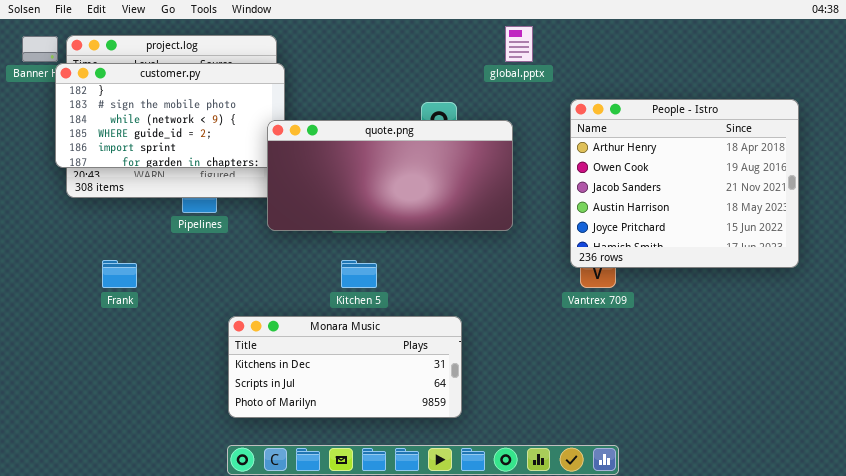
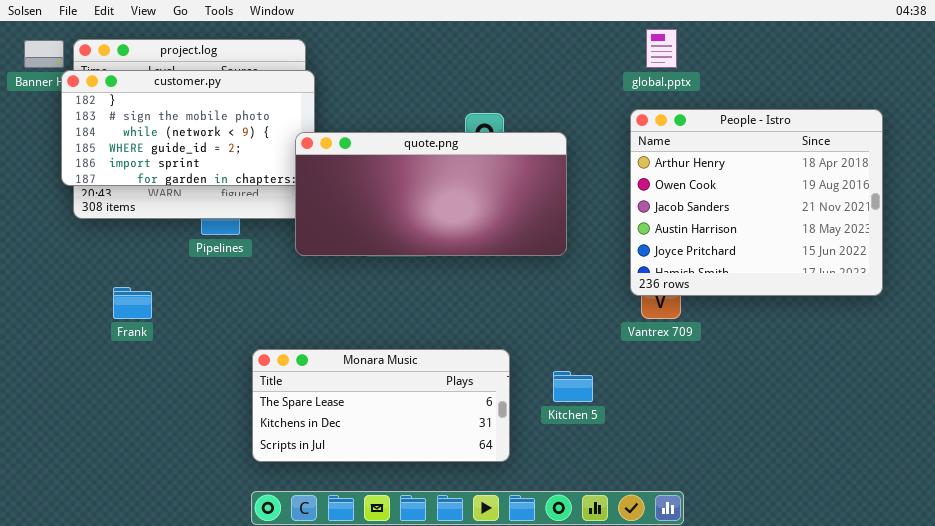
global.pptx: [505,26,533,62] -> [646,29,677,68], moved
Kitchen 5: [341,260,377,288] -> [553,371,593,402], moved
Monara Music: [228,316,462,418] -> [252,349,510,462], scrolled up 1 row

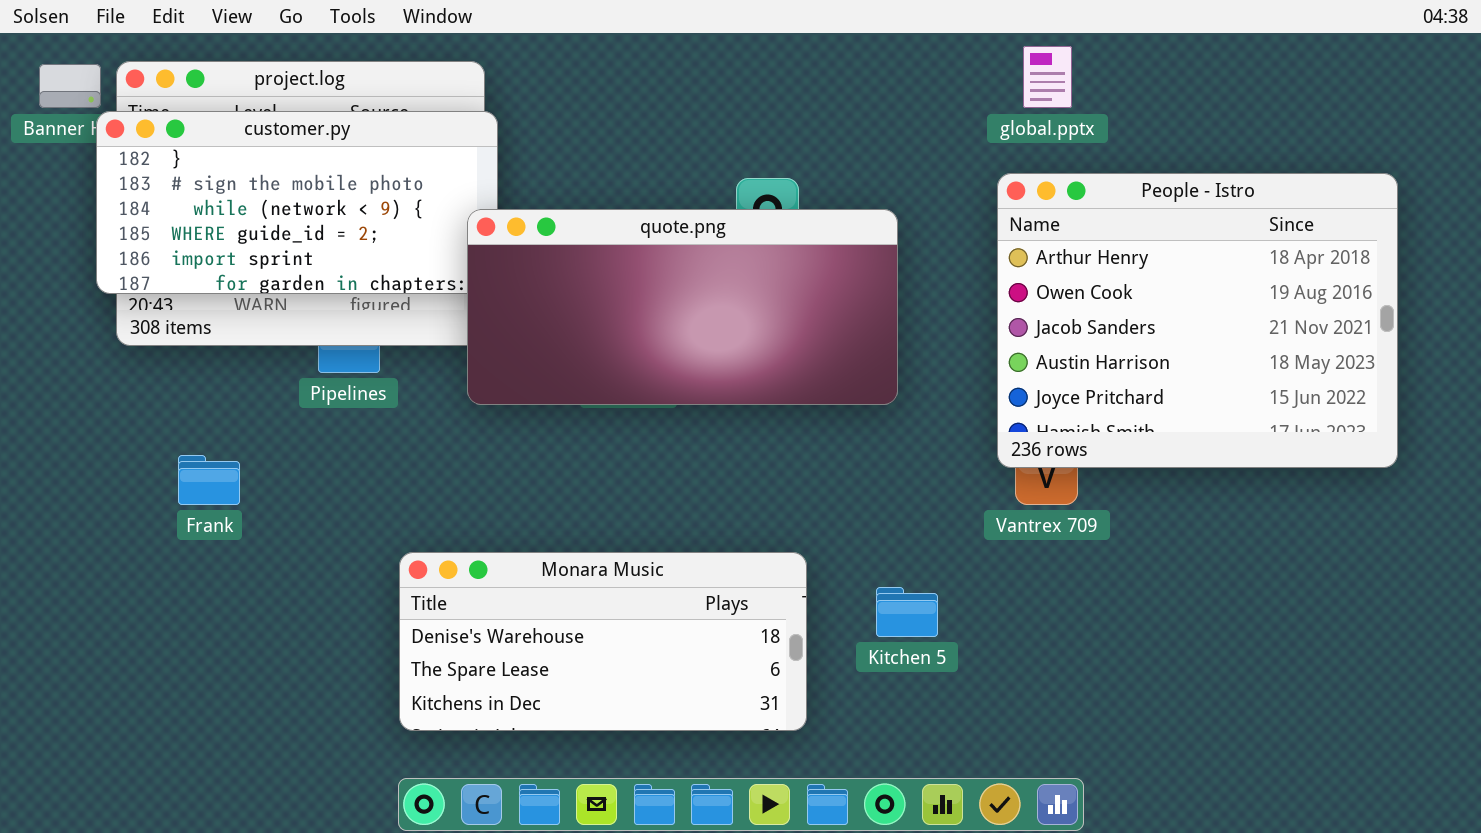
Monara Music: [252,349,510,462] -> [399,552,807,731], scrolled up 1 row

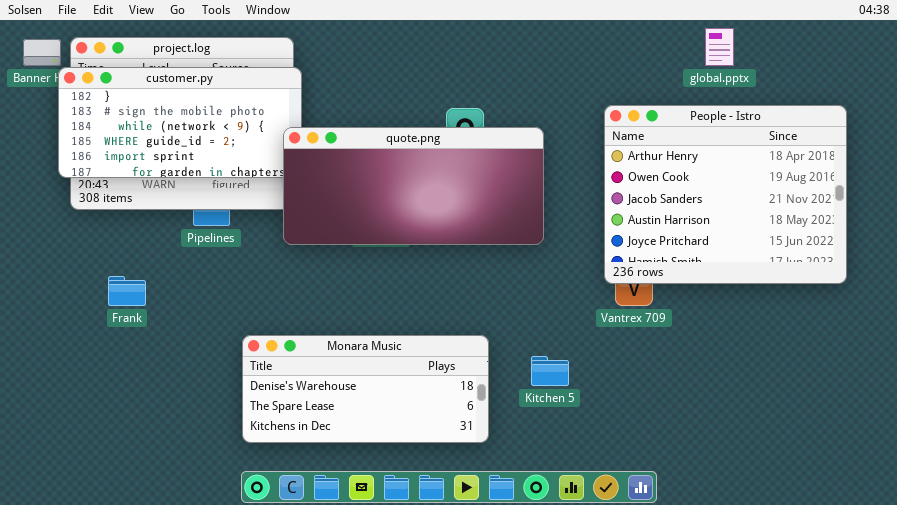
global.pptx: [1023,46,1072,108] -> [705,28,734,66], moved

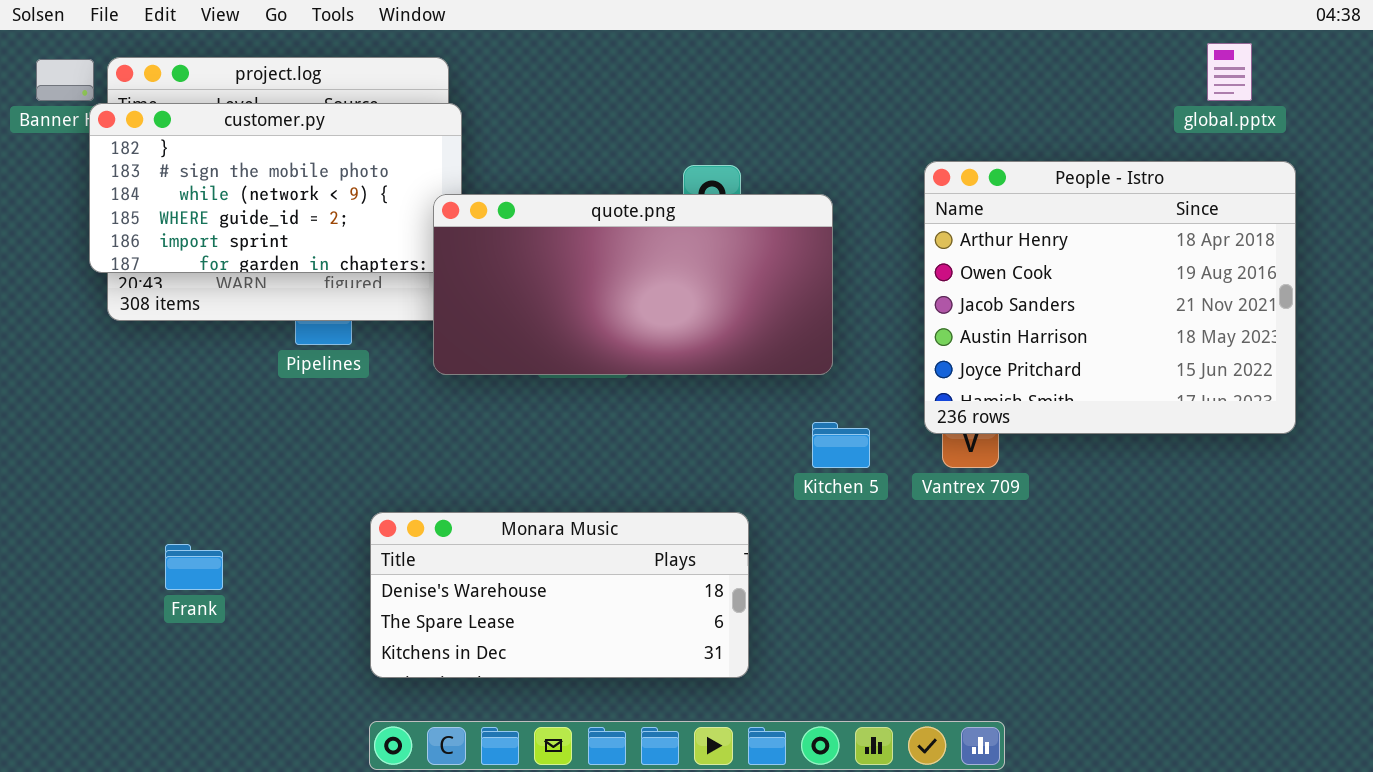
global.pptx: [705,28,734,66] -> [1207,43,1252,101], moved
Frank: [108,276,146,306] -> [165,544,223,590], moved
Kitchen 5: [531,356,569,386] -> [812,422,870,468], moved

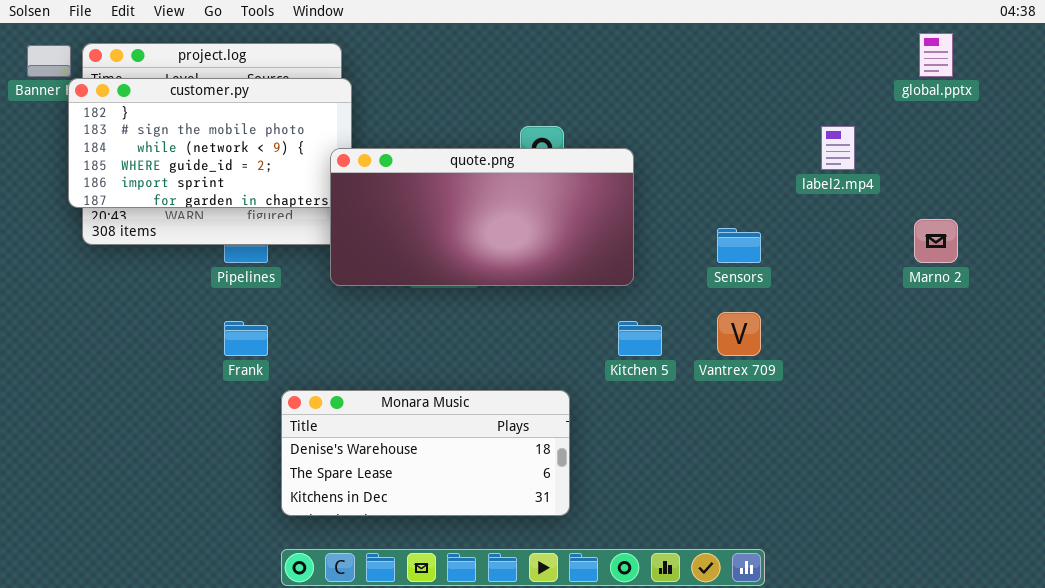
People - Istro: [924,161,1296,434] -> none, closed
Frank: [165,544,223,590] -> [224,321,268,356], moved

